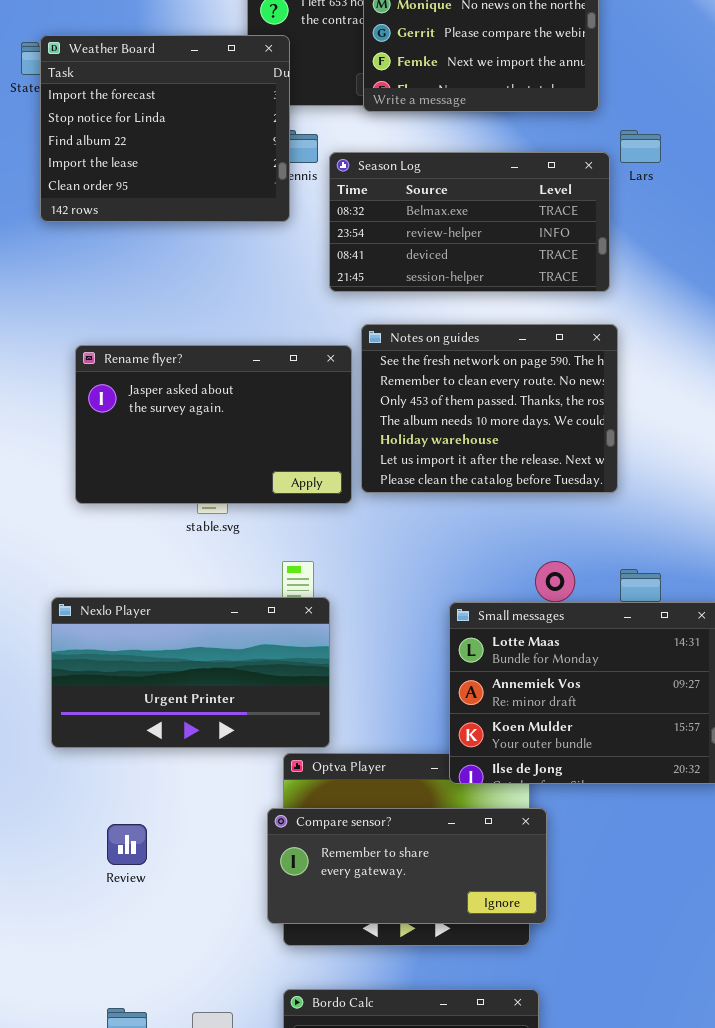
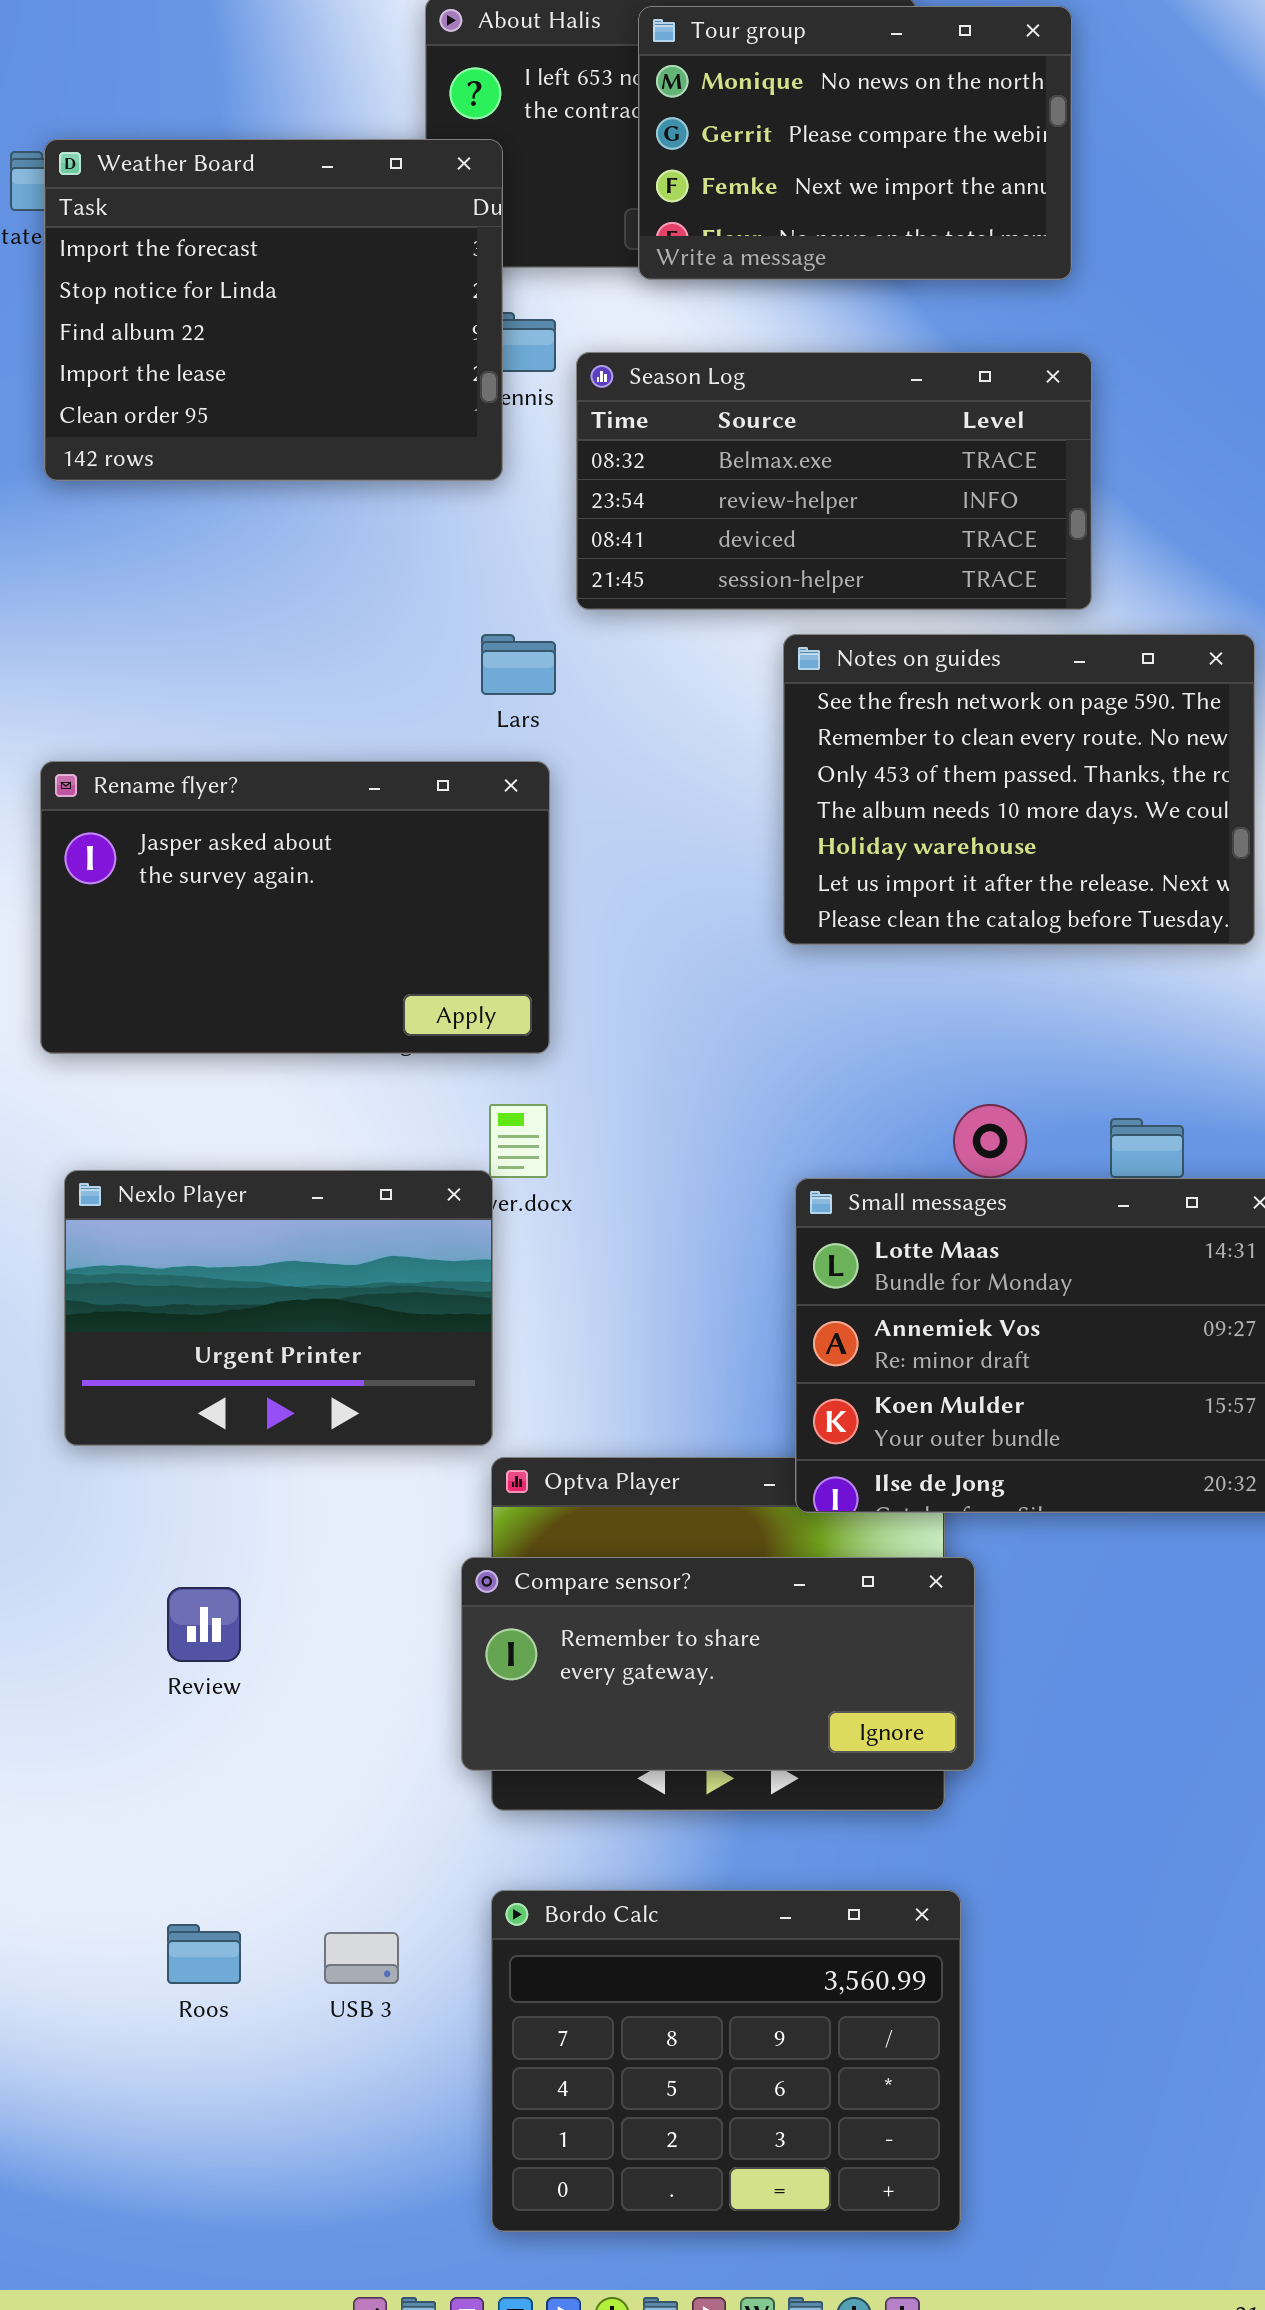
Lars: [620,130,661,163] -> [481,634,556,695], moved
Notes on guides: [361,324,618,493] -> [783,634,1255,945], moved
Rename flyer?: [75,345,352,504] -> [40,761,550,1054], moved
Nexlo Player: [51,597,330,748] -> [64,1170,493,1446], resized

